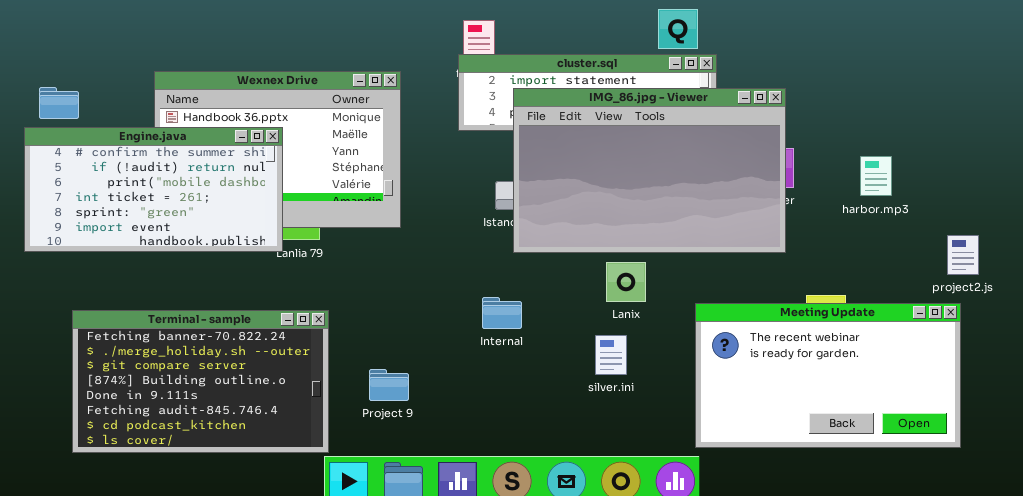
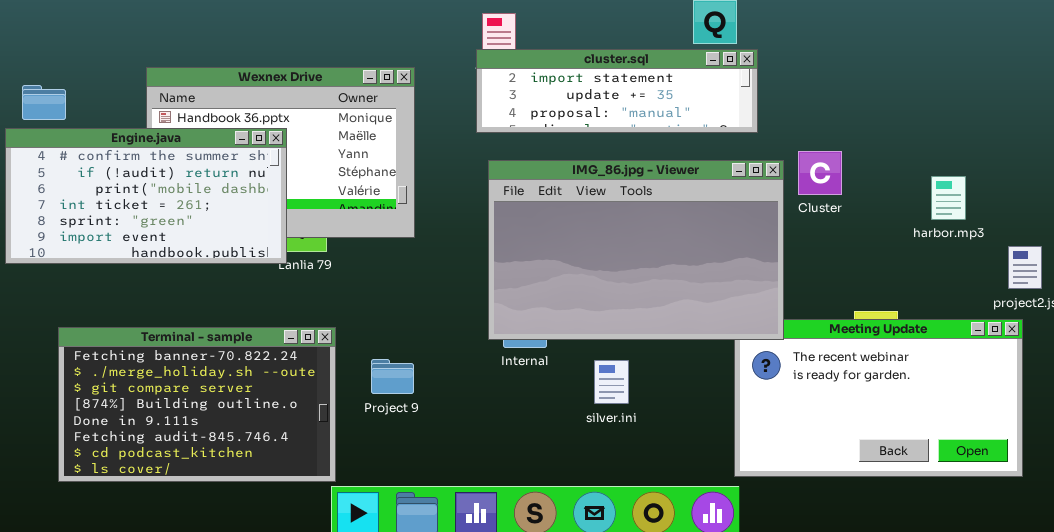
IMG_86.jpg - Viewer: [513,88,786,253] -> [488,160,784,340], moved
harbor.mp3: [860,156,892,196] -> [931,176,966,220], moved
silver.ini: [595,335,627,375] -> [594,360,629,404], moved
Project 9: [369,369,409,401] -> [371,359,414,394], moved

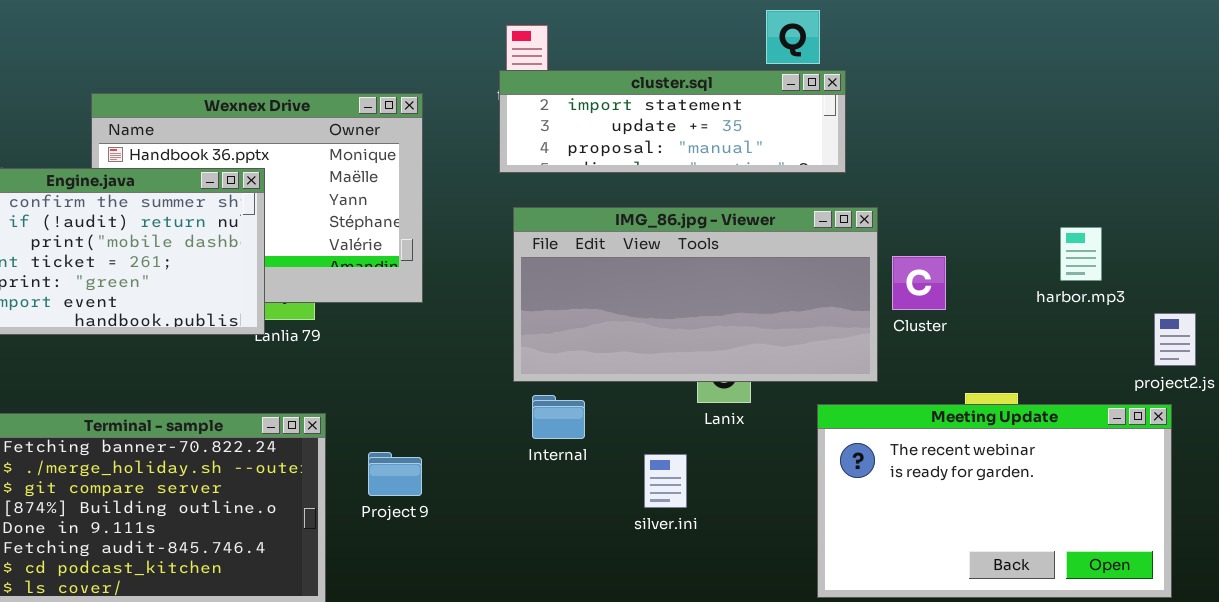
Cluster: [798,151,842,195] -> [892,256,946,310], moved
IMG_86.jpg - Viewer: [488,160,784,340] -> [513,207,878,382], resized

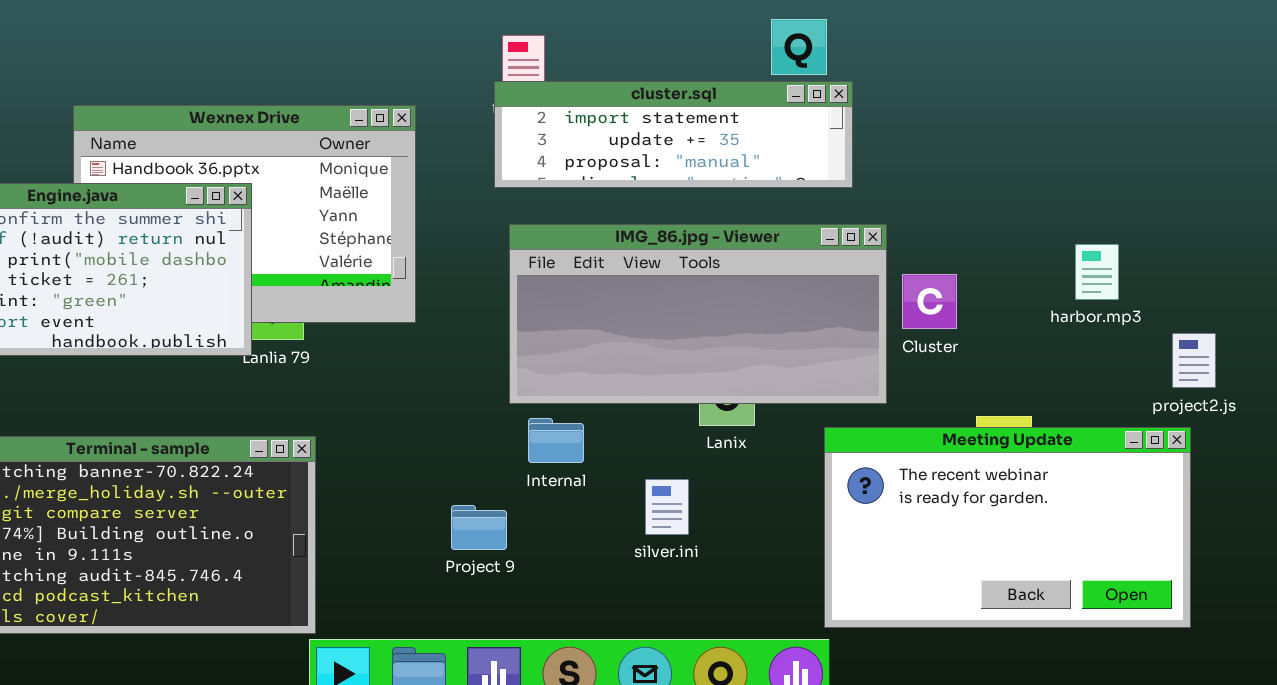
Project 9: [368,452,422,496] -> [451,505,507,550], moved

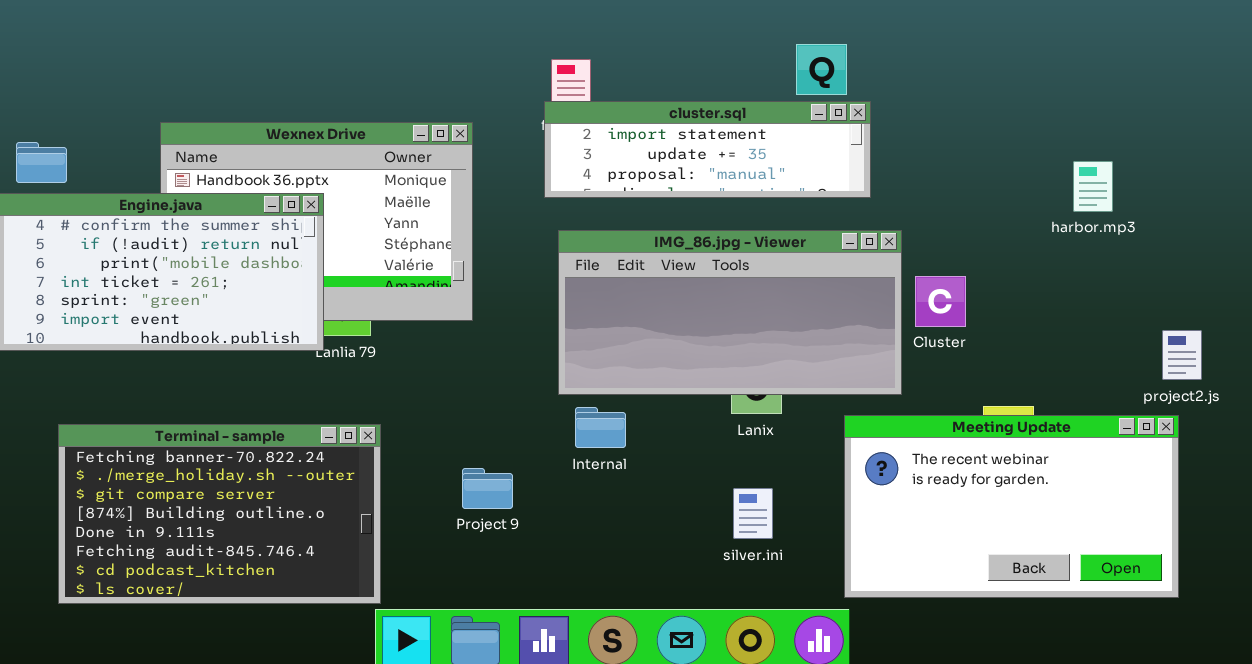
harbor.mp3: [1075,244,1119,300] -> [1073,161,1113,212], moved
silver.ini: [645,479,689,535] -> [733,488,773,539], moved
Project 9: [451,505,507,550] -> [462,468,513,509], moved

